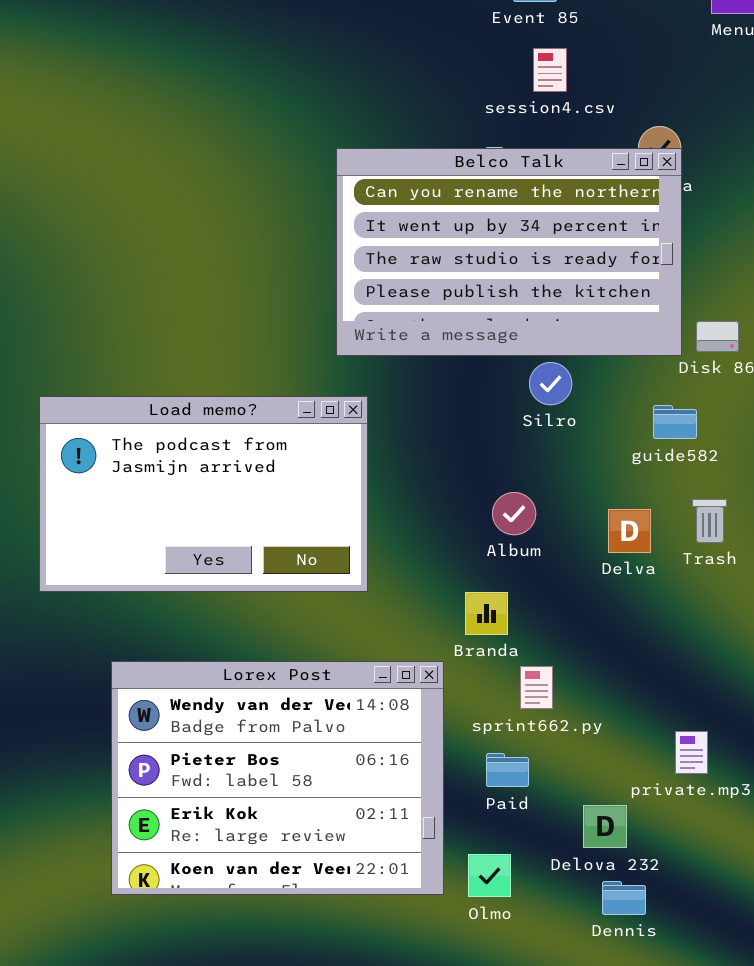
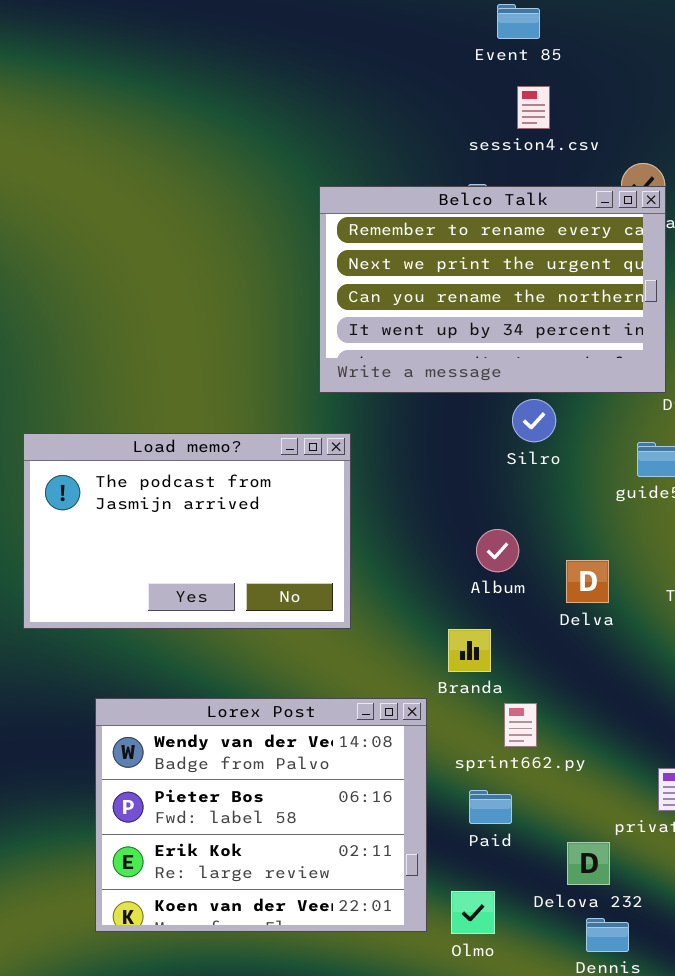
Belco Talk: [336,148,682,356] -> [319,186,666,393], scrolled up 2 rows
Delva: [608,509,651,553] -> [566,560,609,603], moved

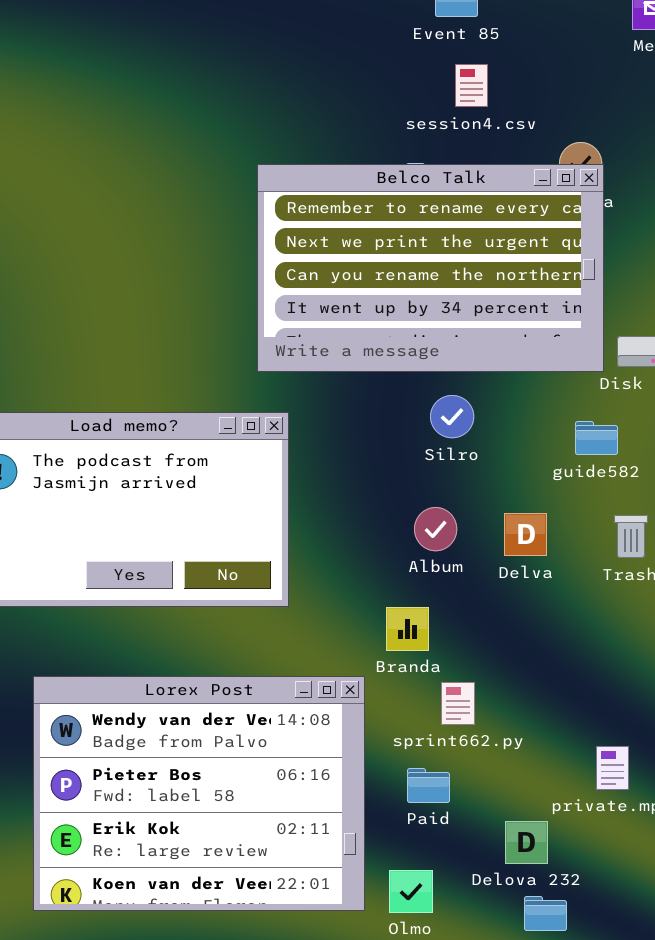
Silro: [512,399,556,442] -> [430,395,474,438], moved
Delva: [566,560,609,603] -> [504,513,547,556], moved

